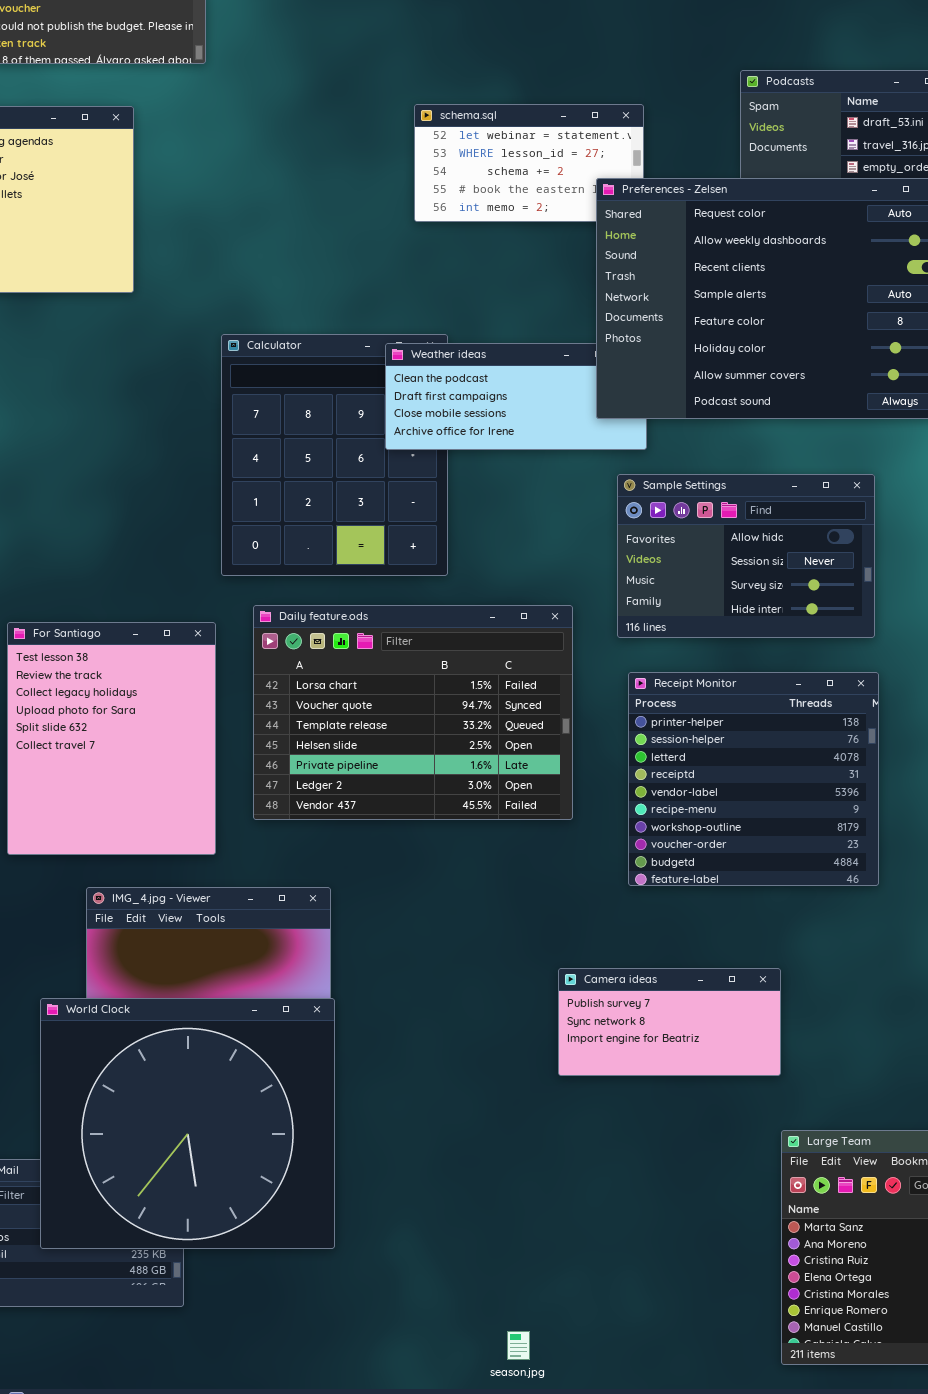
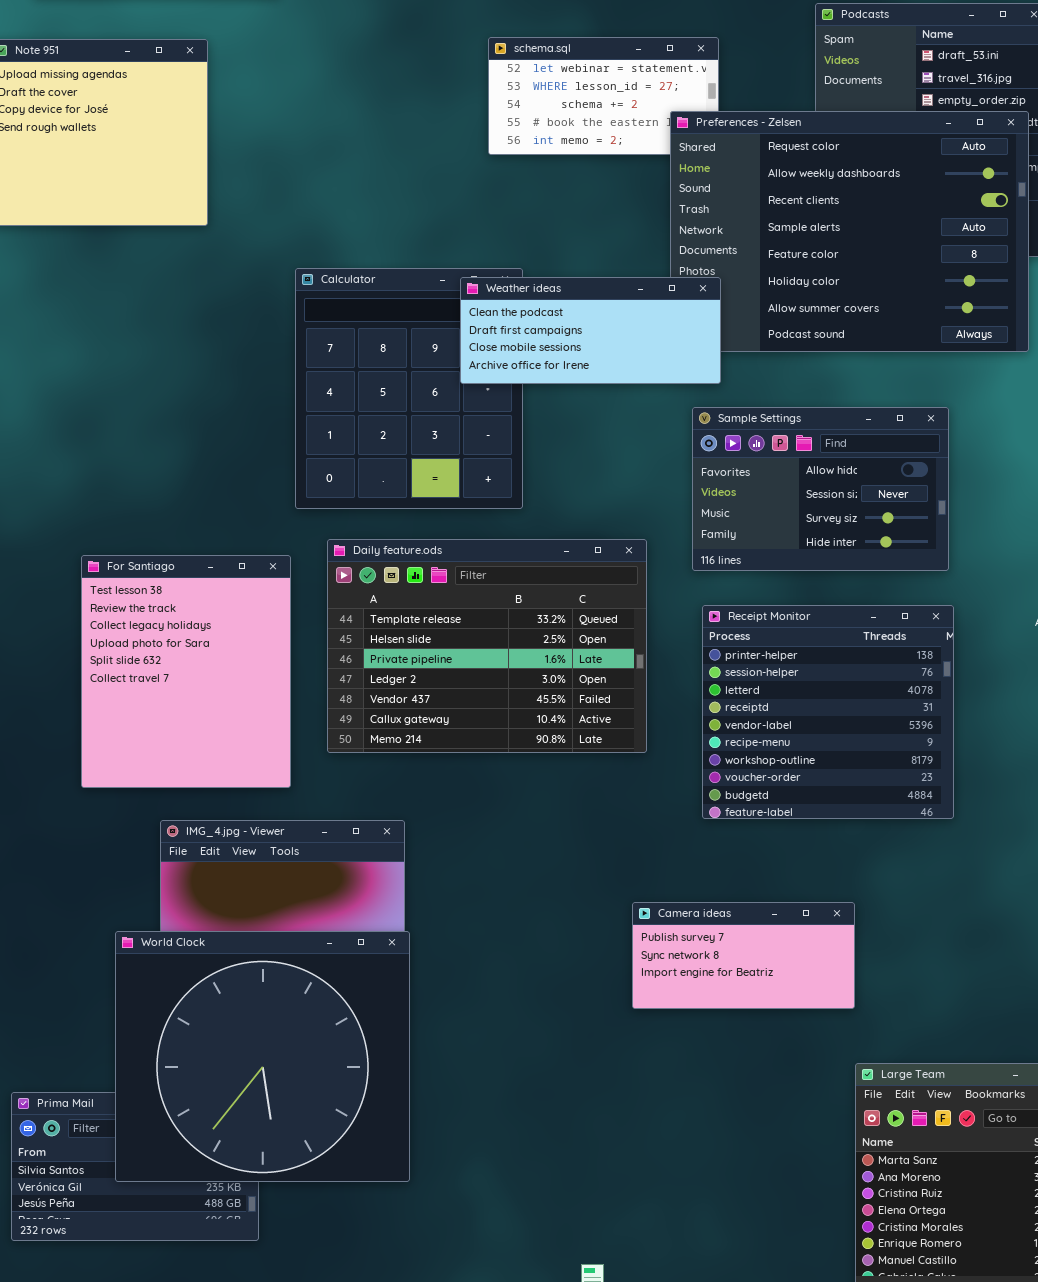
Weather ideas: [385,343,647,450] -> [460,277,721,384], raised
Daily feature.ods: [253,605,573,820] -> [327,539,647,753], scrolled down 2 rows

